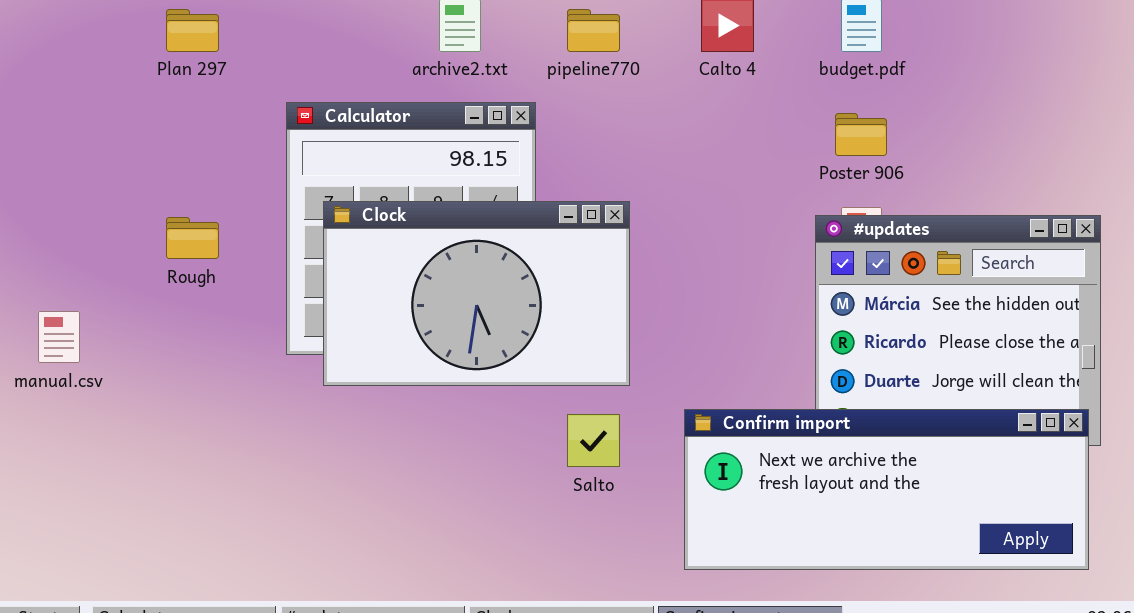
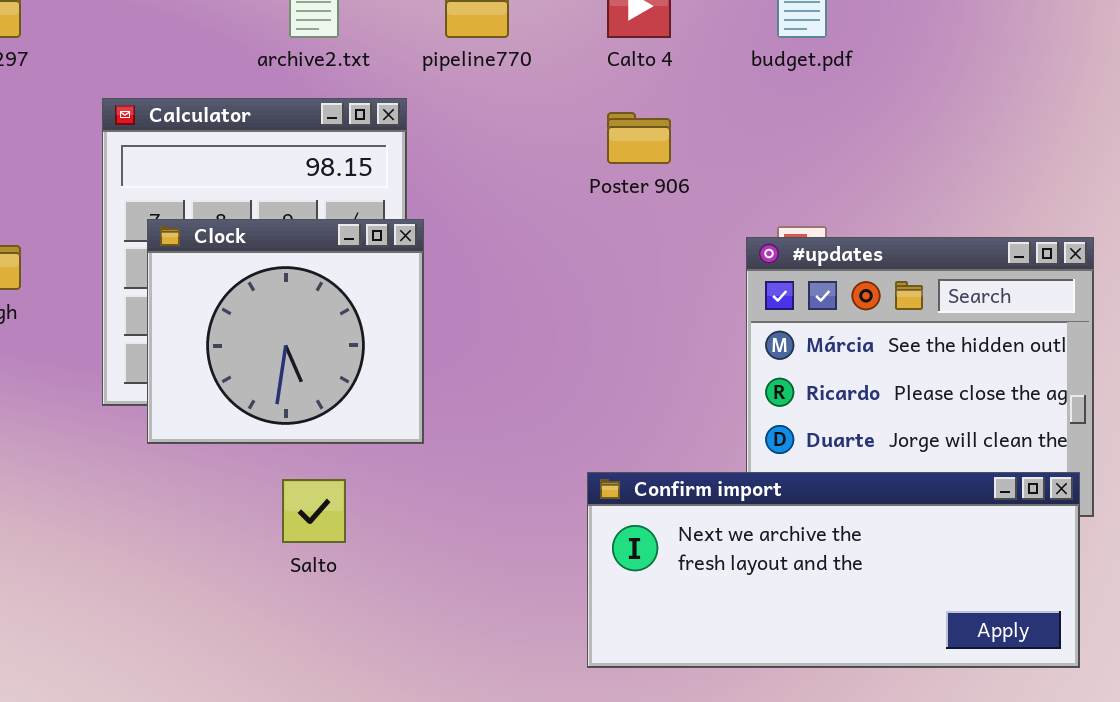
Poster 906: [835,113,887,156] -> [607,112,671,164], moved
Clock: [323,201,630,386] -> [147,219,424,444], resized
Salto: [567,414,620,467] -> [282,479,346,543], moved

